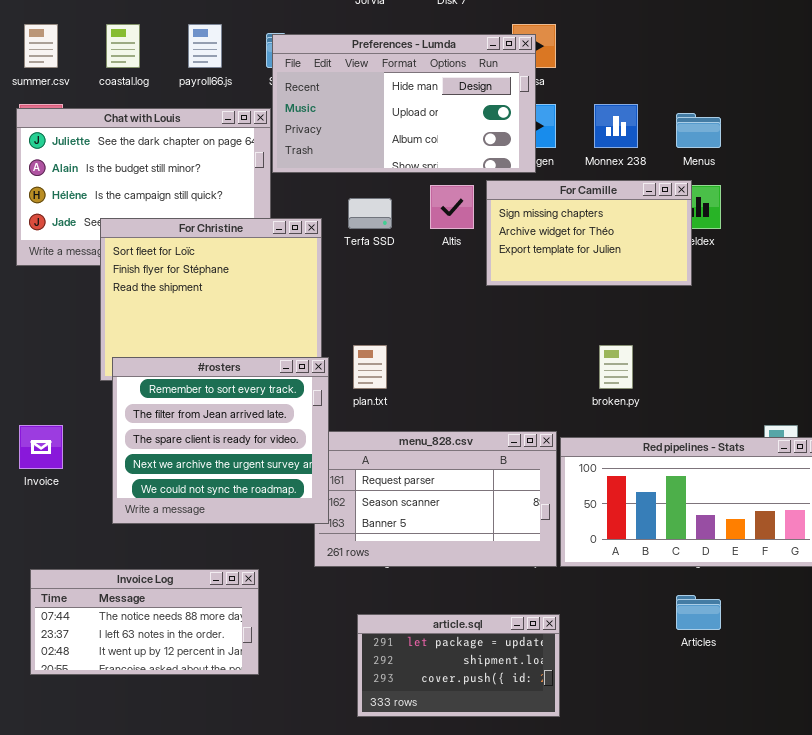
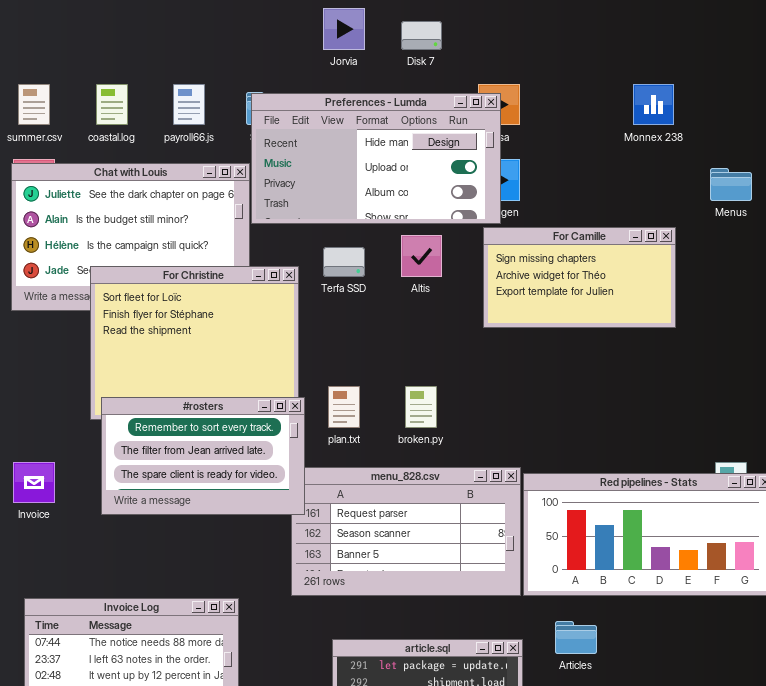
Monnex 238: [594,104,638,148] -> [633,84,674,125], moved
Menus: [676,113,721,148] -> [710,168,752,201], moved
For Camille: [486,180,692,286] -> [483,227,676,328], moved
broken.py: [599,345,633,389] -> [405,386,437,428], moved
#rosters: [112,357,329,524] -> [101,397,305,515], resized
Articles: [676,595,721,630] -> [555,621,597,654], moved

